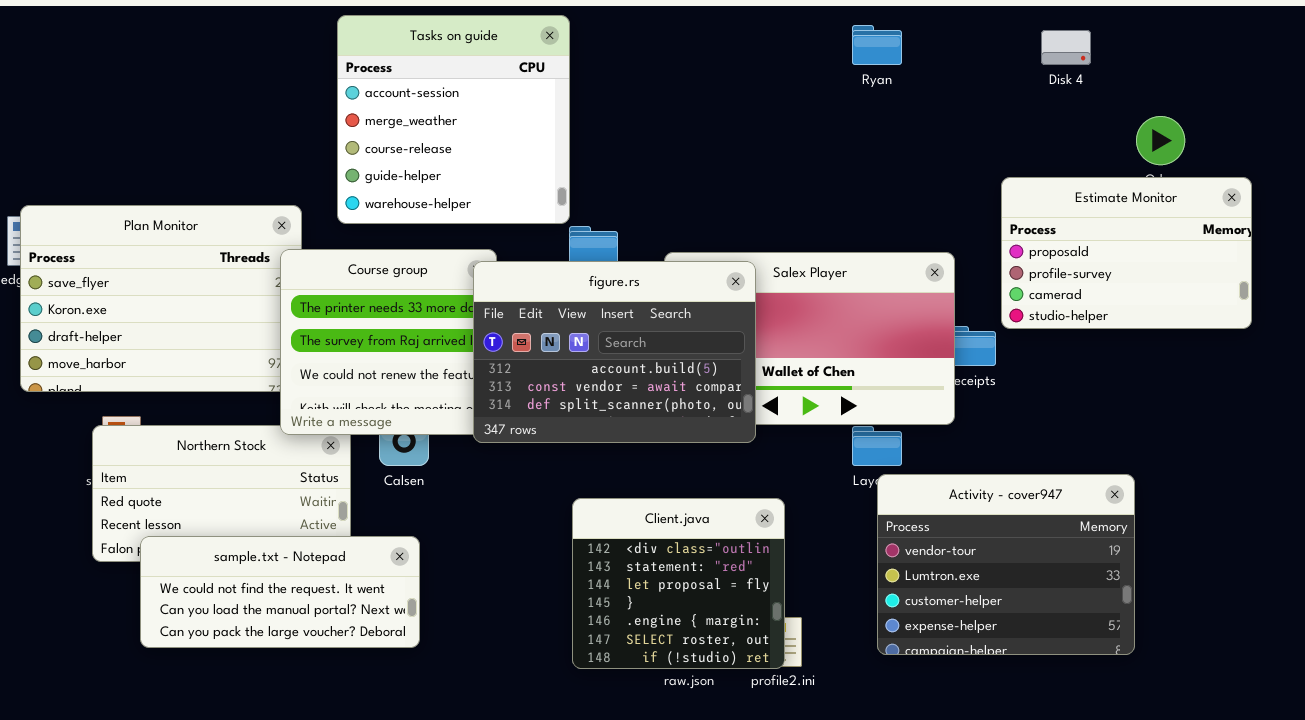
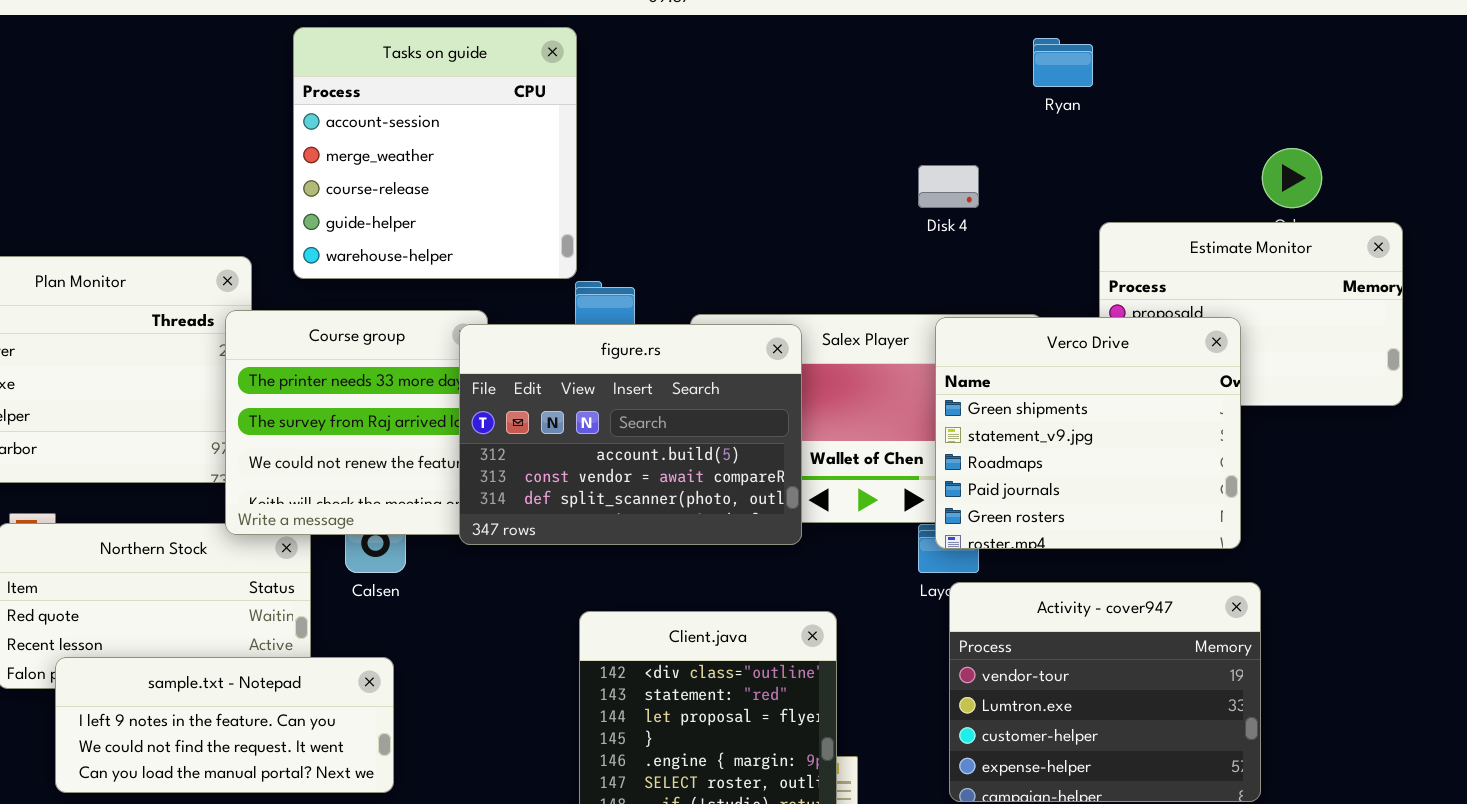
Ryan: [852,25,902,65] -> [1033,38,1093,87], moved
Disk 4: [1041,30,1091,65] -> [918,165,979,208], moved
Verco Drive: none -> [935,317,1241,549], opened
sample.txt - Notepad: [140,536,420,648] -> [55,657,394,793], scrolled up 1 row

